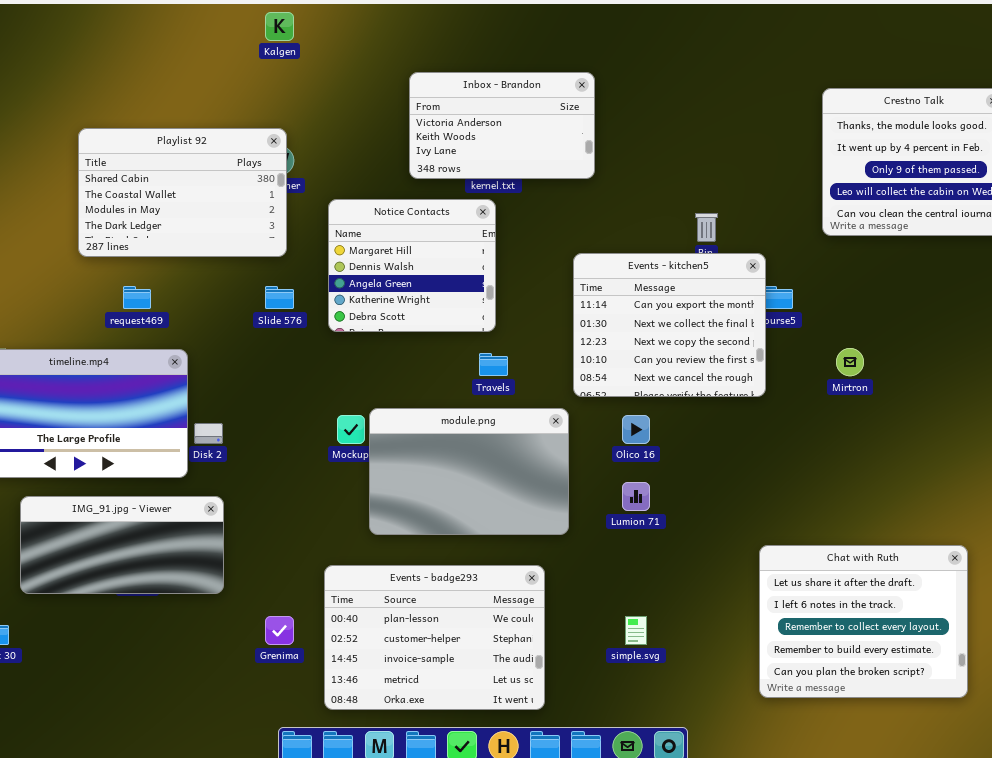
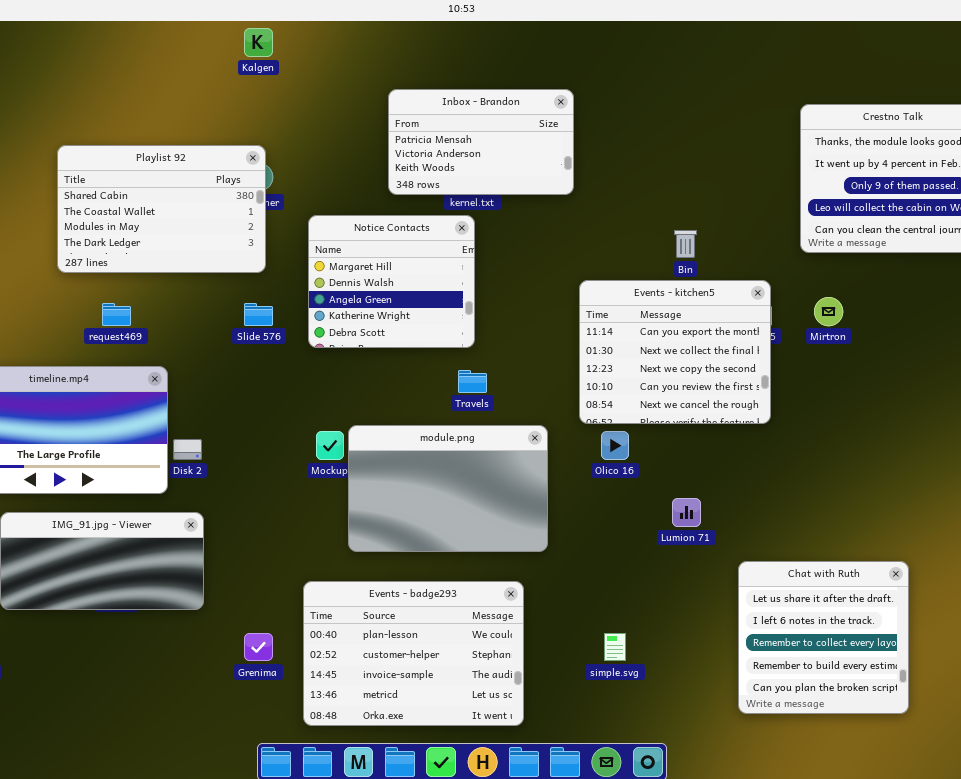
Inbox - Brandon: [409,72,595,179] -> [388,89,574,195], scrolled up 1 row
Events - kitchen5: [573,253,766,397] -> [579,280,771,424], moved
Mirtron: [836,348,864,376] -> [814,297,843,326], moved
Lumion 71: [622,482,650,511] -> [672,498,701,527], moved
Chat with Ruth: [759,545,968,698] -> [738,561,909,714], resized

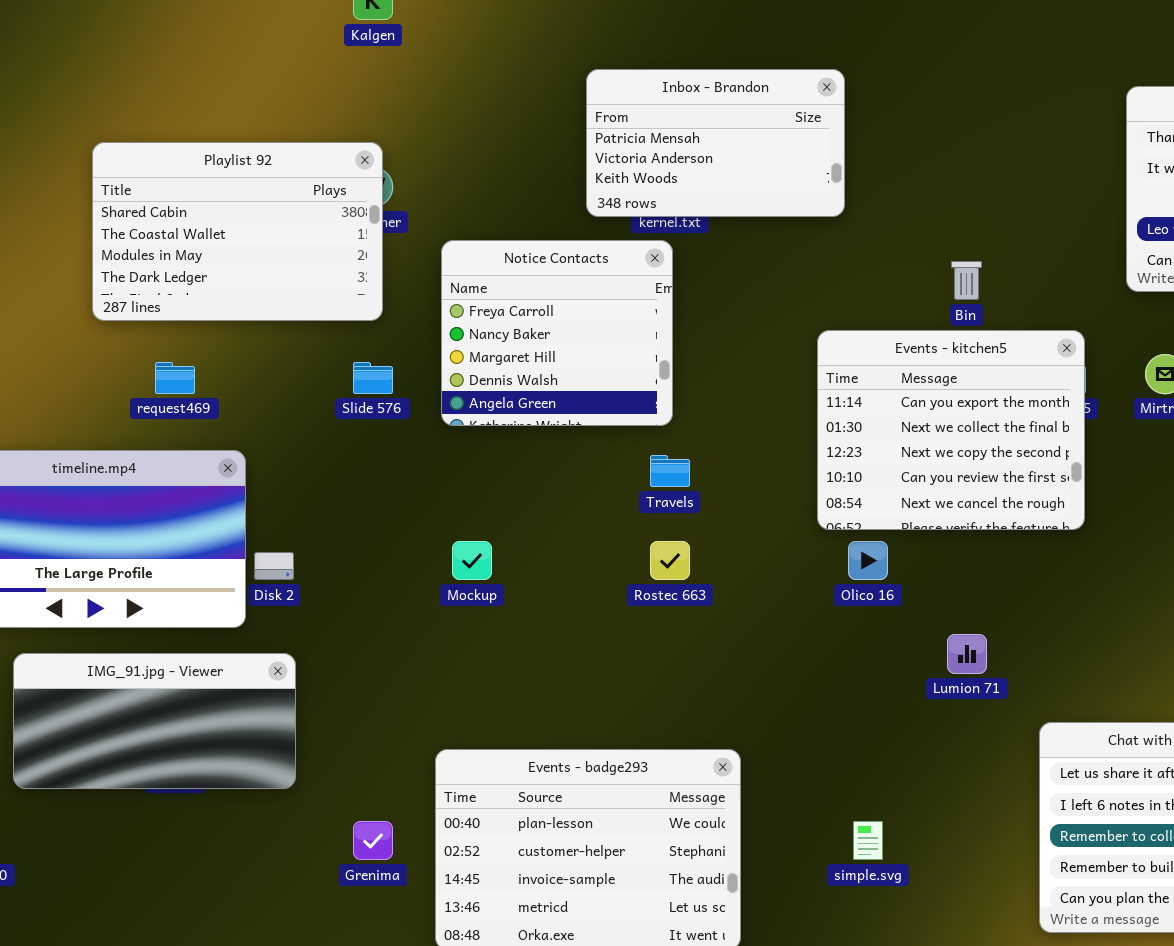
Inbox - Brandon: [388,89,574,195] -> [586,69,845,217], moved
Notice Contacts: [308,215,475,348] -> [441,240,673,426], scrolled up 2 rows
module.png: [348,425,548,552] -> none, closed

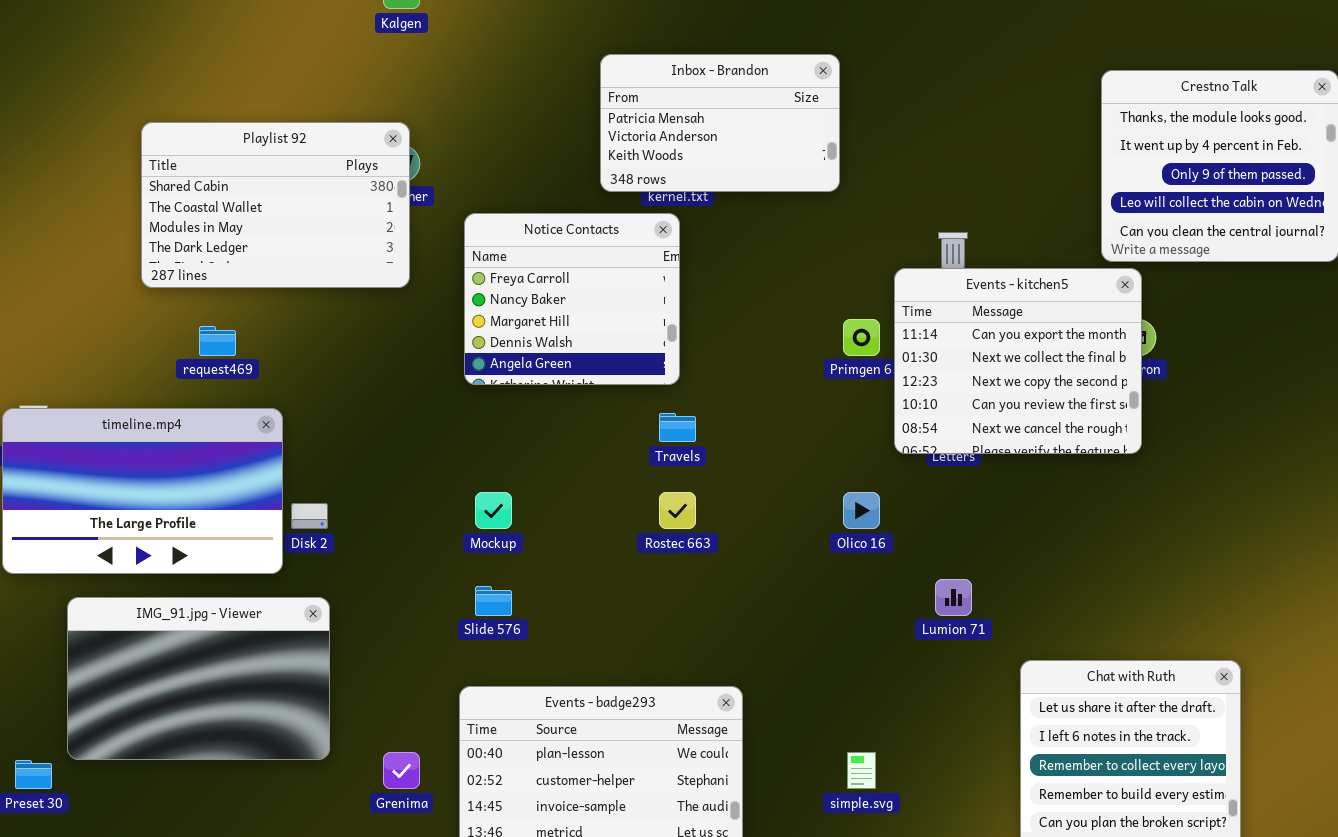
Events - kitchen5: [817,330,1085,530] -> [894,268,1142,454], moved
Slide 576: [353,362,393,394] -> [475,586,512,616], moved
IMG_91.jpg - Viewer: [13,653,296,789] -> [67,597,330,760], resized

